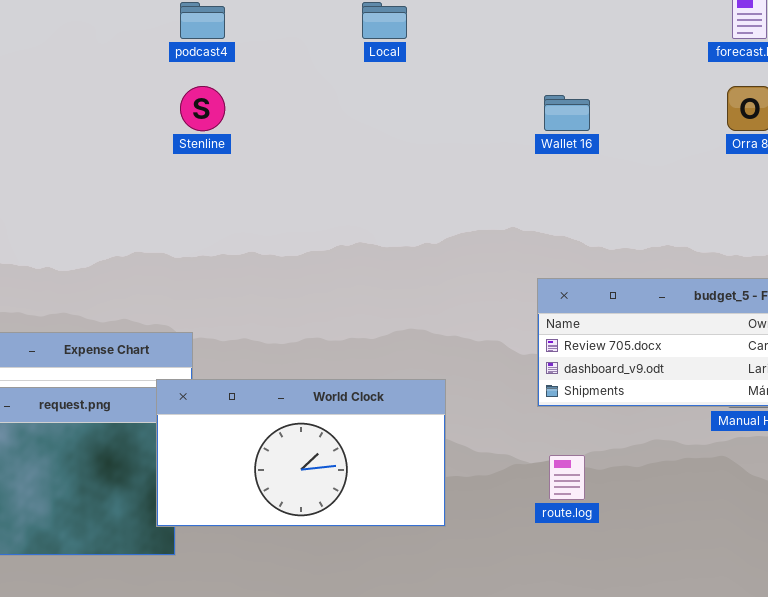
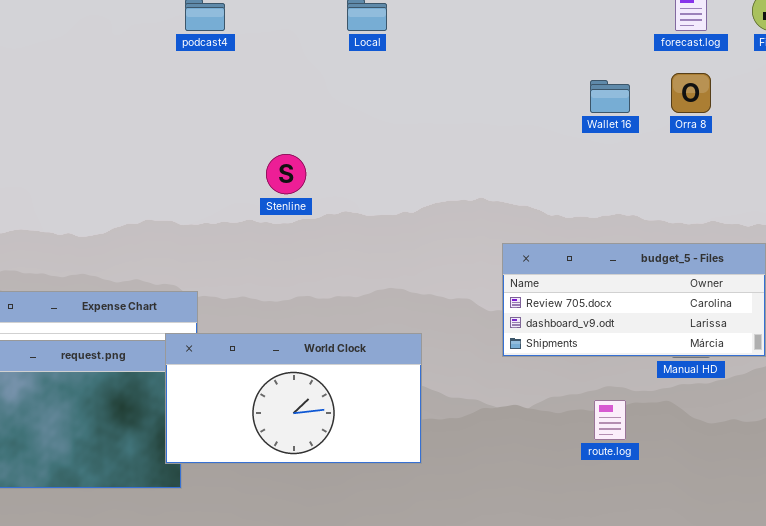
Stenline: [180,86,225,131] -> [266,154,306,194], moved
Wallet 16: [544,95,590,131] -> [590,80,630,113], moved
route.log: [549,455,585,500] -> [594,400,626,440], moved

